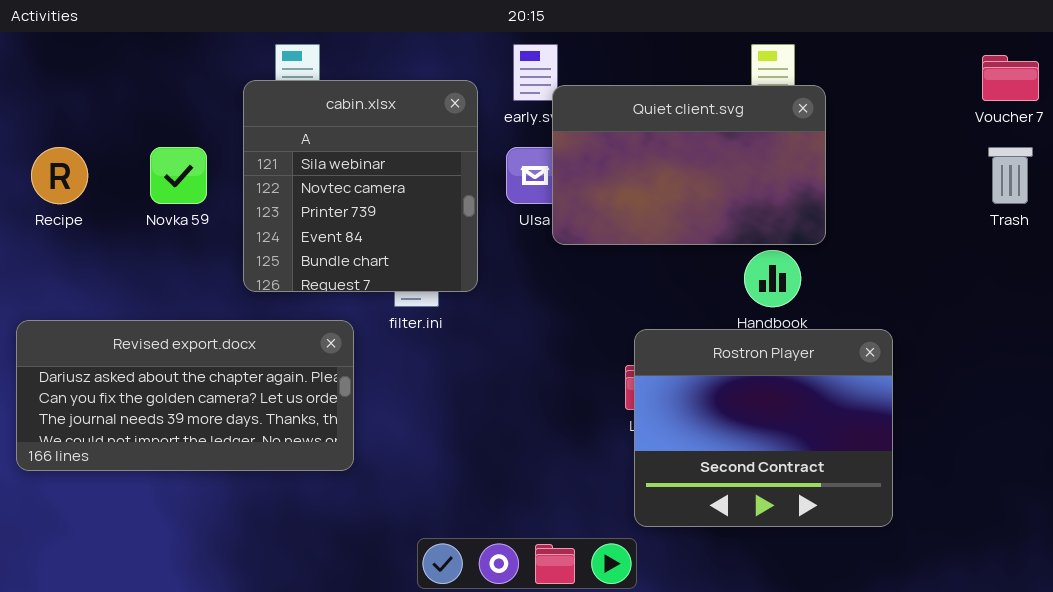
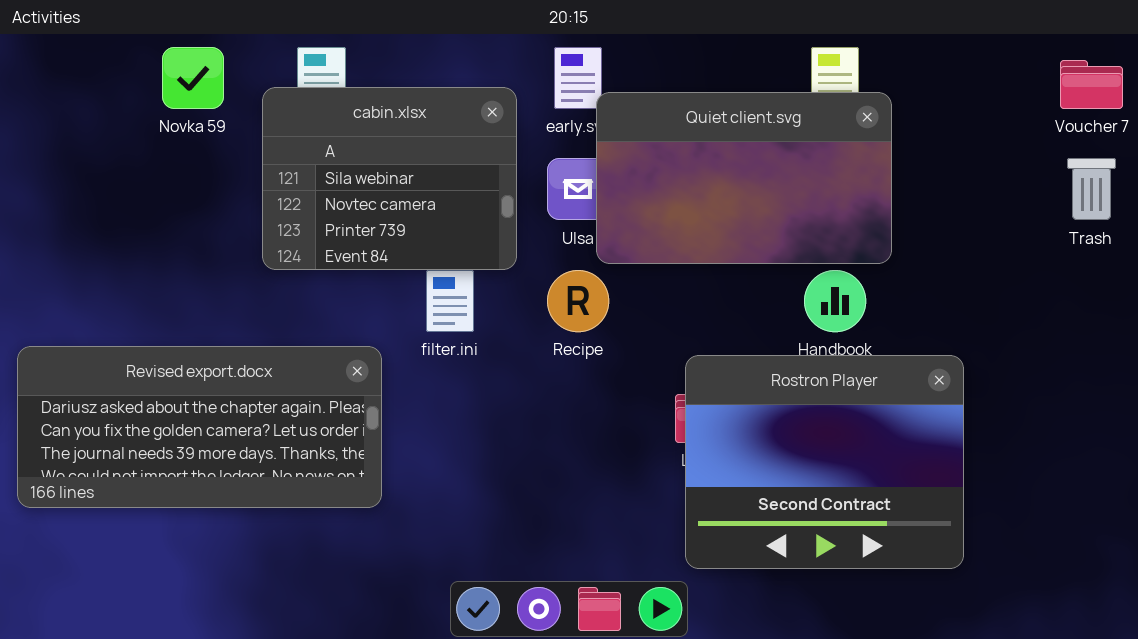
cabin.xlsx: [243,80,478,292] -> [262,87,517,270], resized
Recipe: [31,147,88,204] -> [547,270,609,332], moved
Novka 59: [150,147,207,204] -> [162,47,224,109], moved

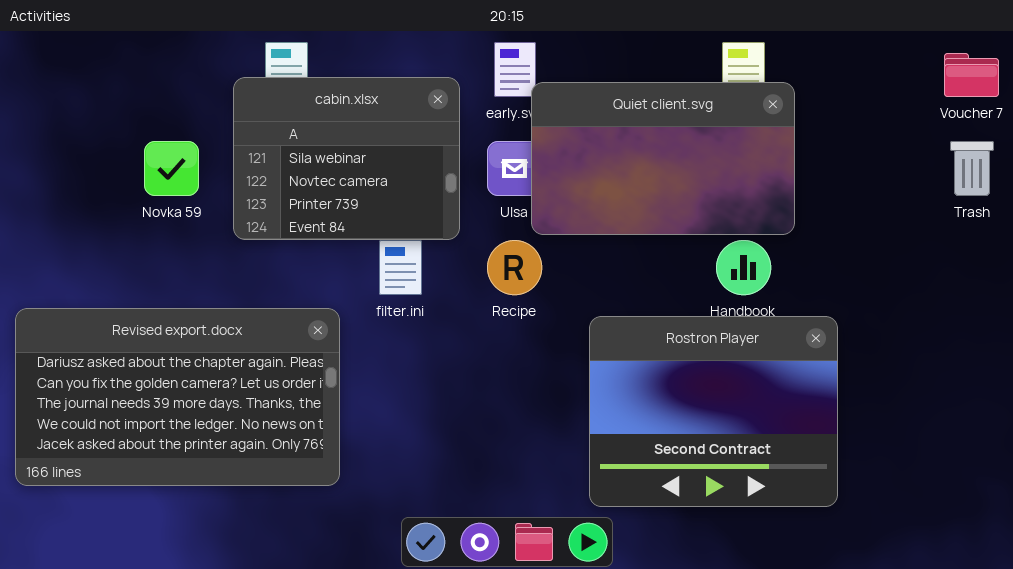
Novka 59: [162,47,224,109] -> [144,141,199,196], moved
Revised export.docx: [17,346,382,508] -> [15,308,340,486], resized
Rostron Player: [685,355,964,569] -> [589,316,838,507], moved

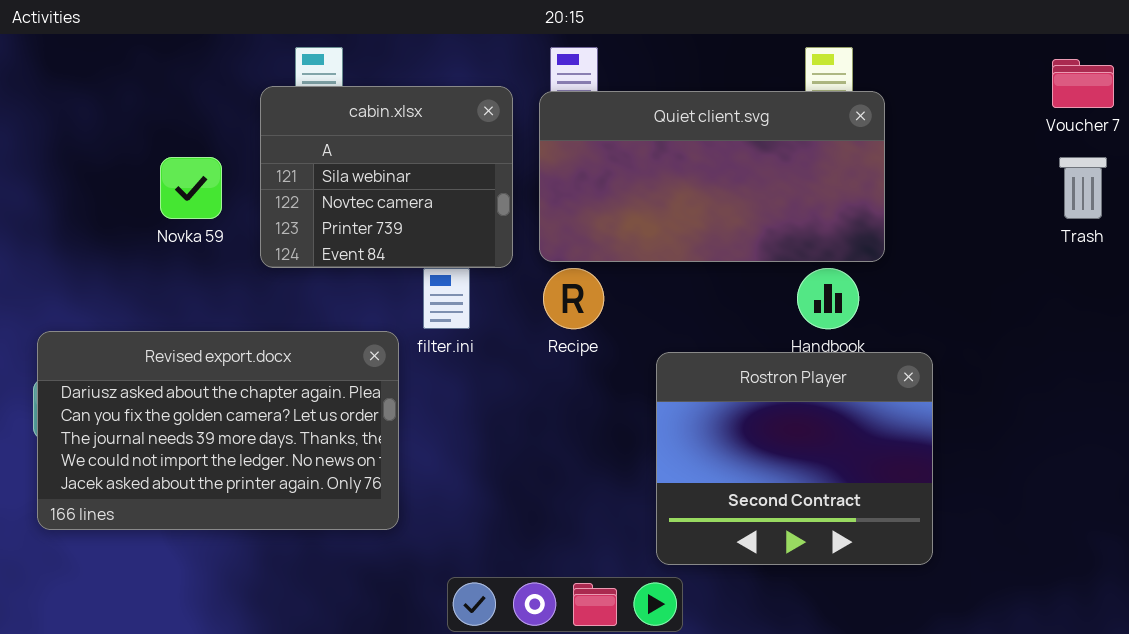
Quiet client.svg: [531,82,795,235] -> [539,91,885,262], resized
Revised export.docx: [15,308,340,486] -> [37,331,399,530], moved

